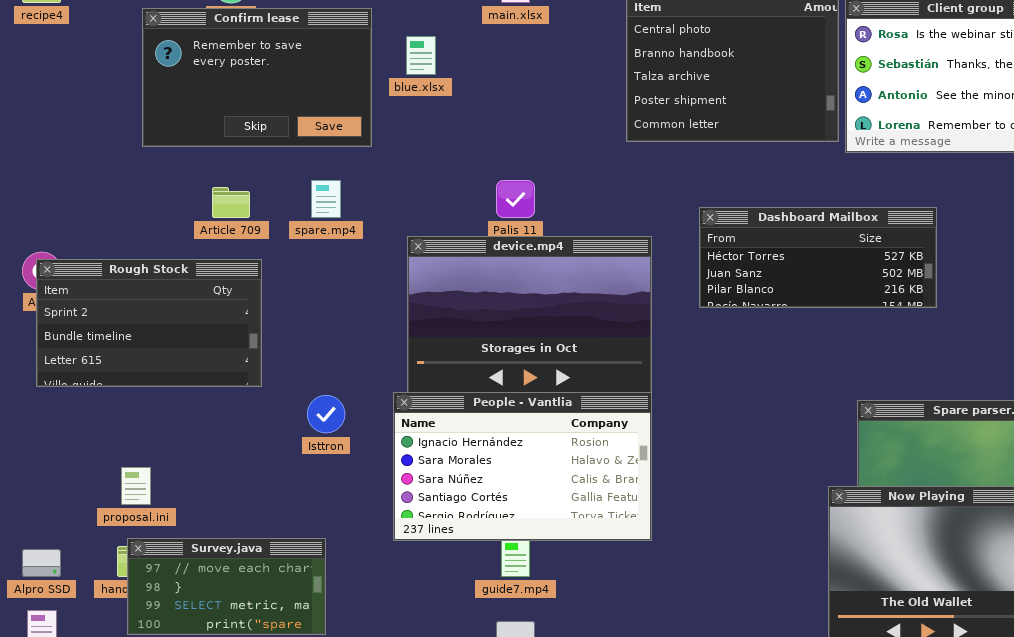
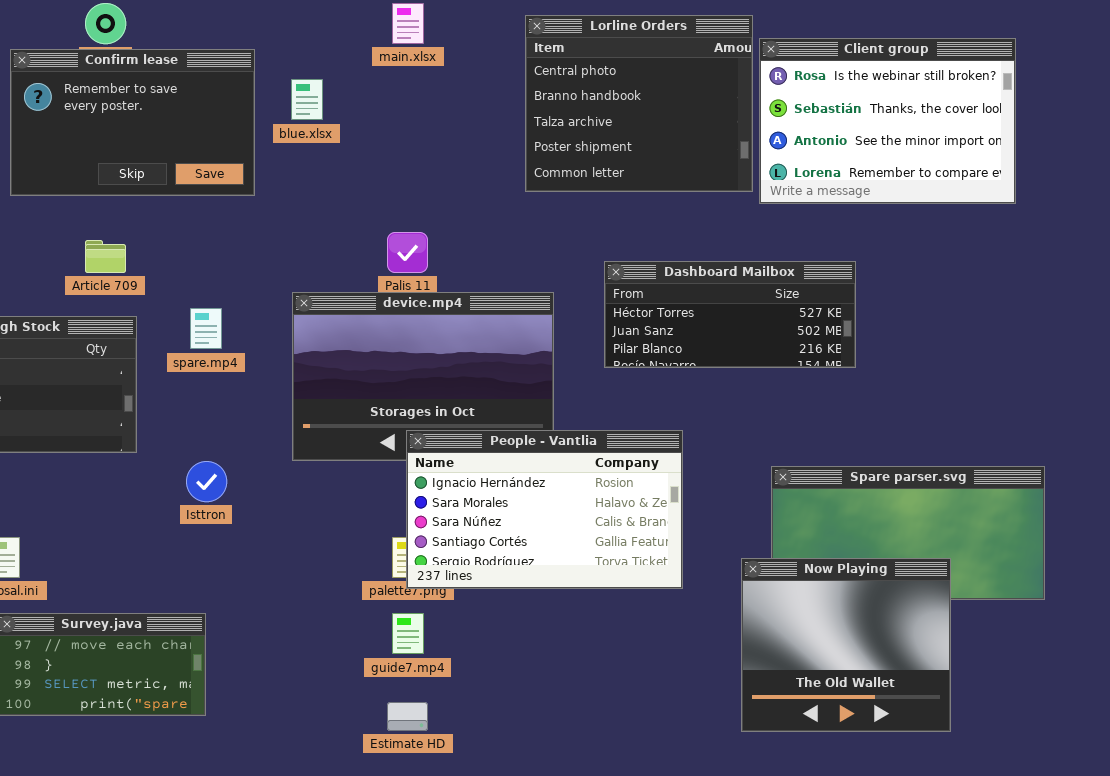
spare.mp4: [311,180,341,218] -> [190,308,222,349], moved
People - Vantlia: [393,392,652,541] -> [406,430,683,589], moved

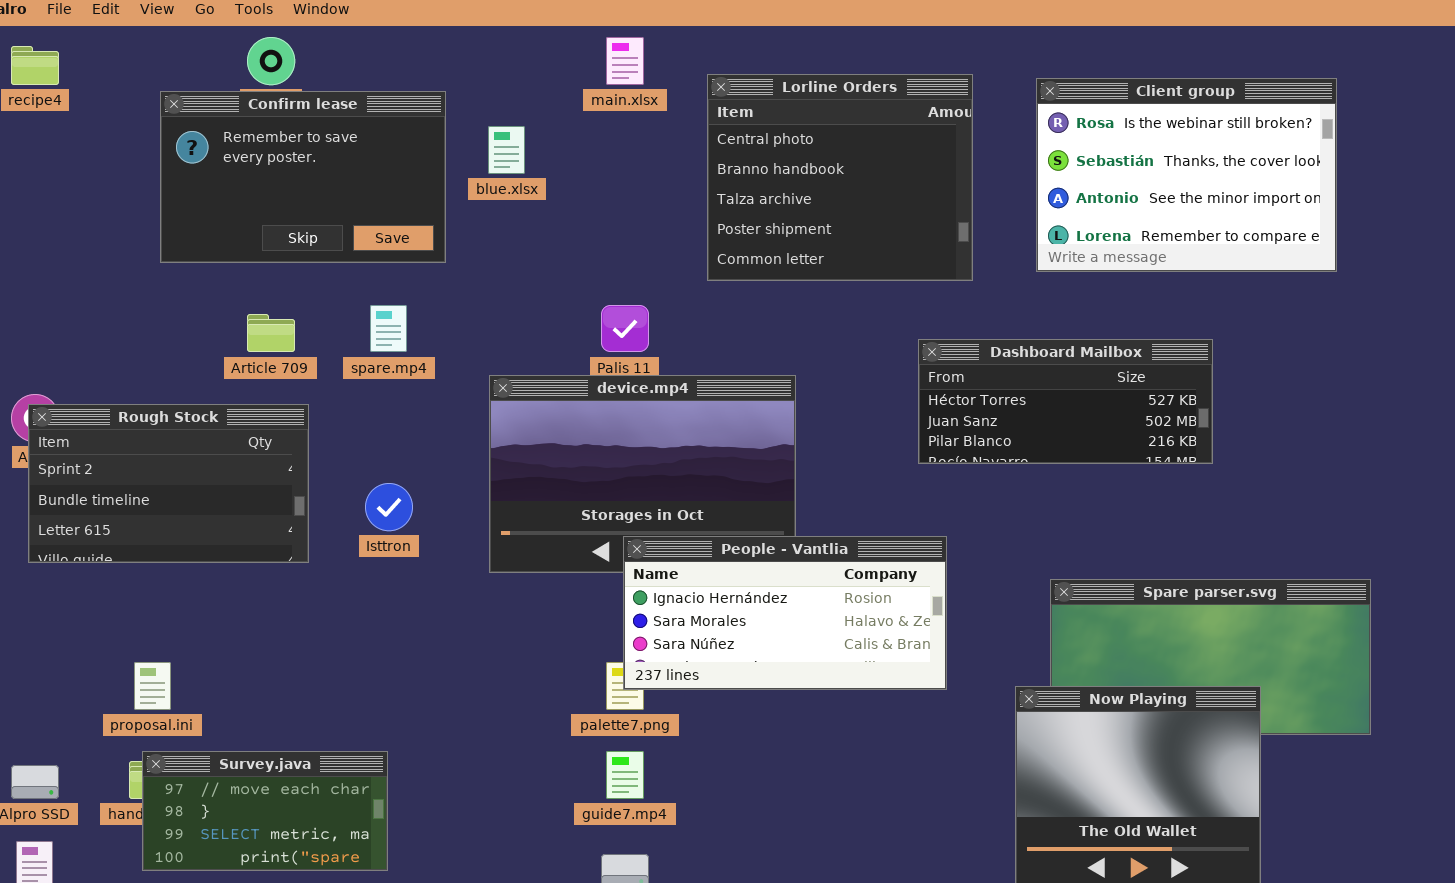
Lorline Orders: [525,15,753,192] -> [707,74,973,281], moved
Dashboard Mailbox: [604,261,856,368] -> [918,339,1213,464], moved
spare.mp4: [190,308,222,349] -> [370,305,407,352], moved
People - Vantlia: [406,430,683,589] -> [623,536,947,690], resized
Isttron: [186,461,227,502] -> [365,483,413,531], moved

